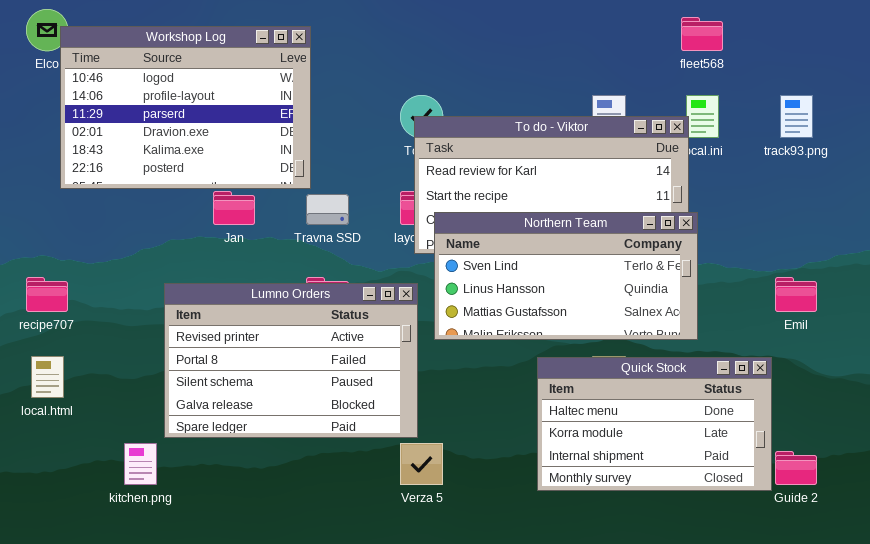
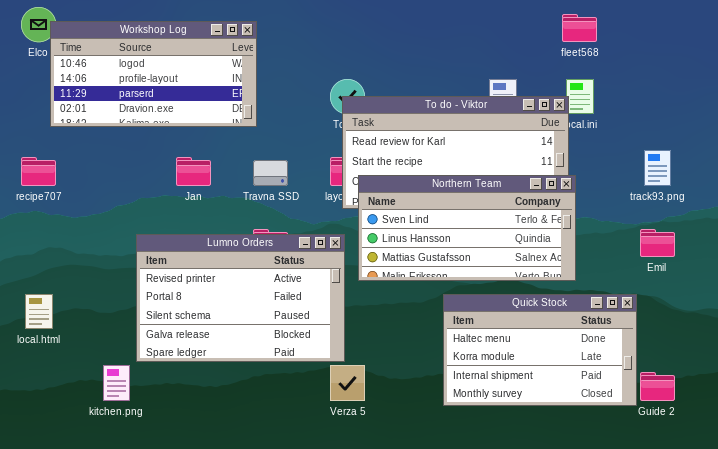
Workshop Log: [60,26,311,189] -> [50,21,257,127], resized
track93.png: [780,95,813,138] -> [644,150,671,186], moved
recipe707: [26,277,68,312] -> [21,157,56,186], moved

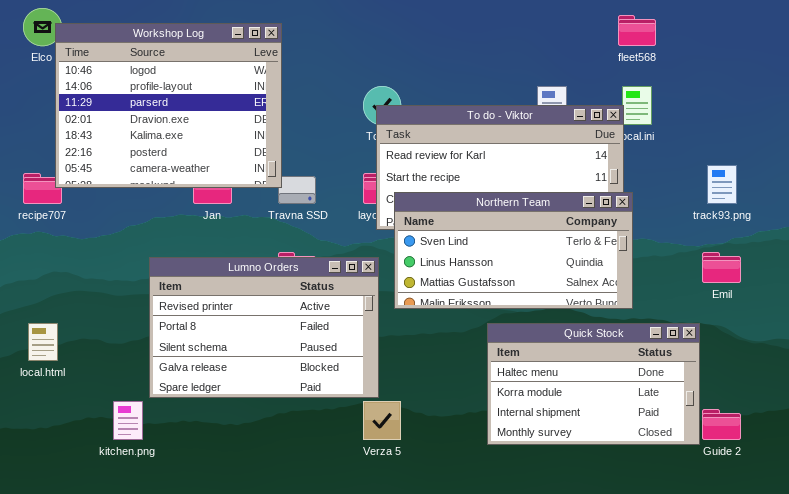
Workshop Log: [50,21,257,127] -> [55,23,282,188], resized

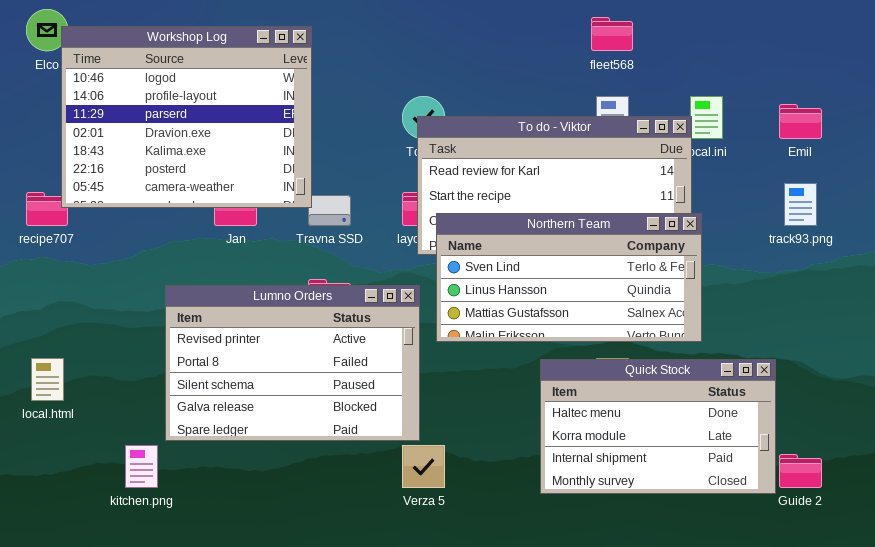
fleet568: [618,15,656,46] -> [591,17,633,51], moved
Emil: [702,252,741,283] -> [779,104,822,139], moved

